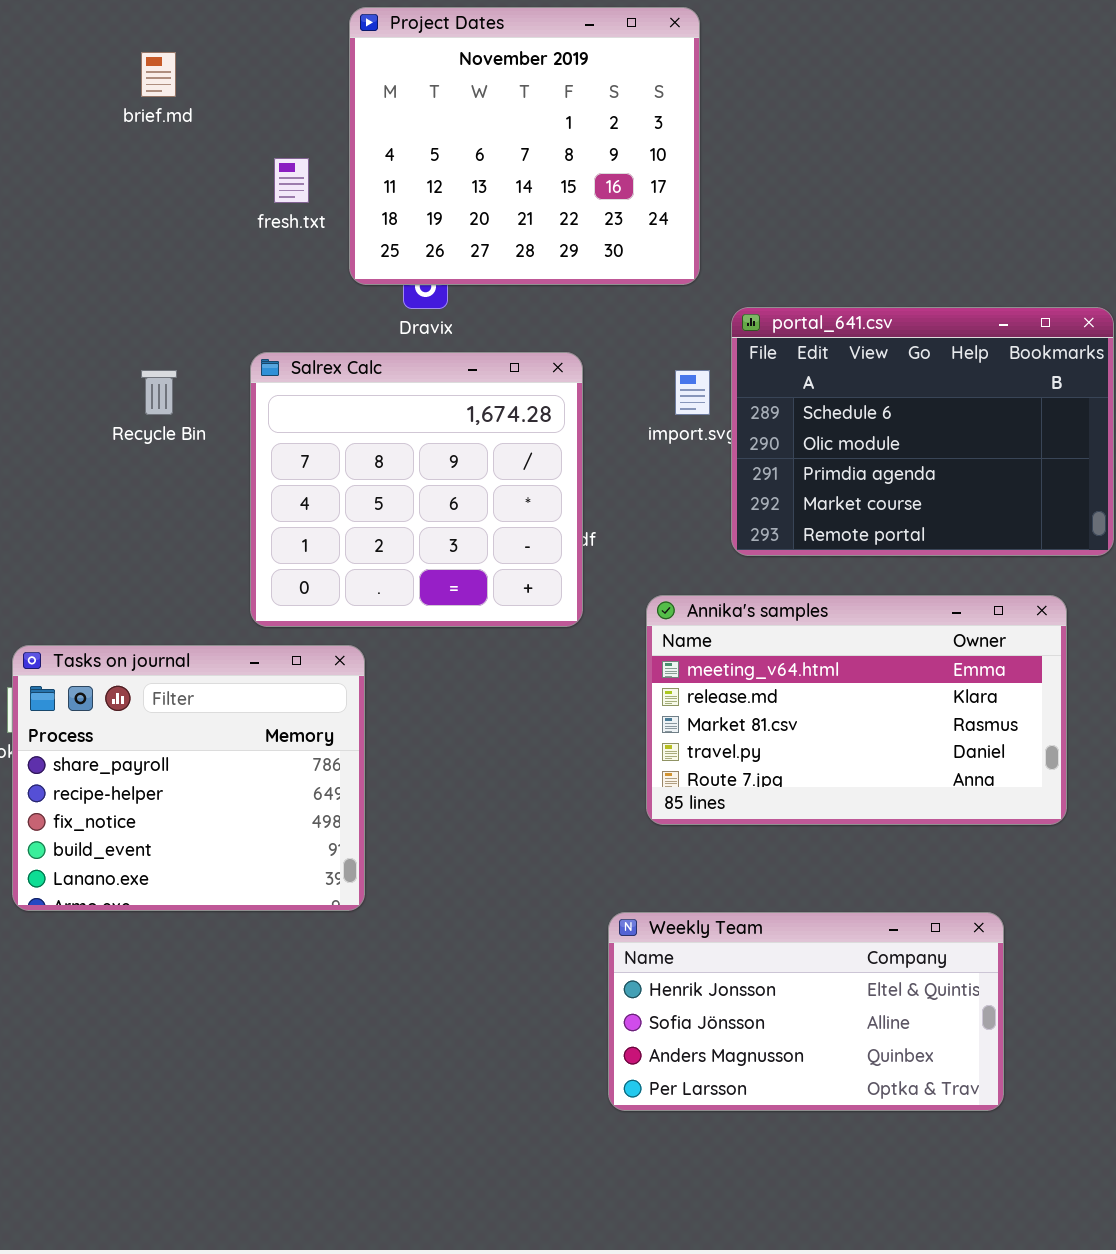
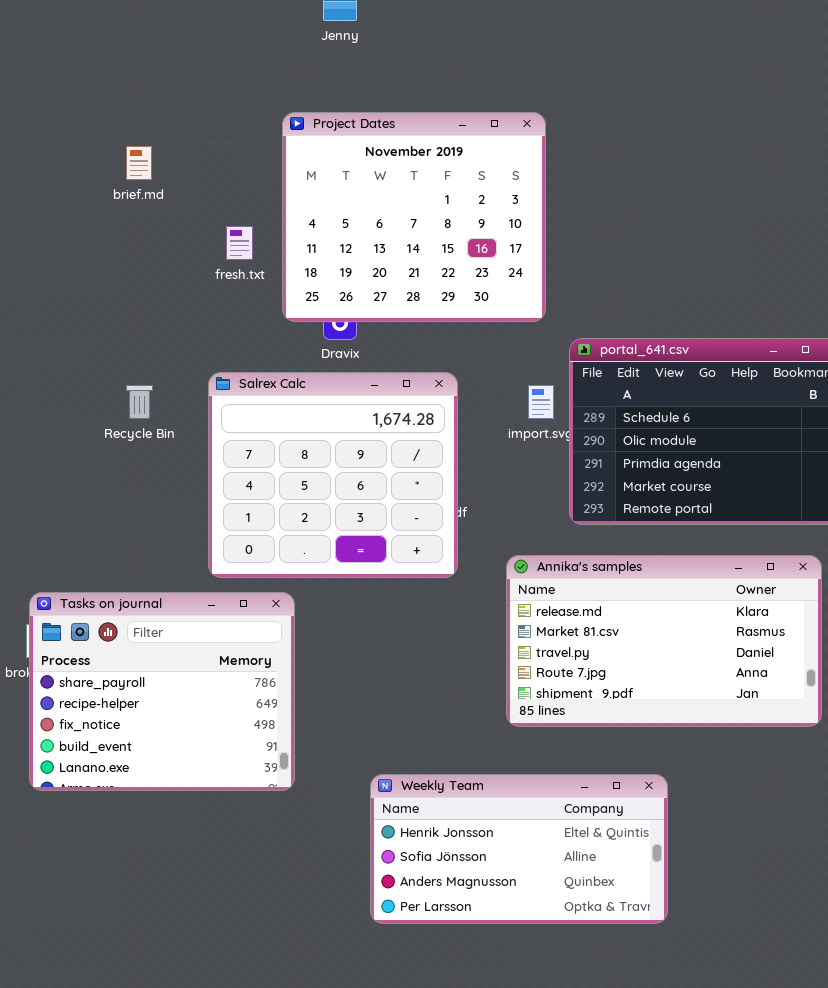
Annika's samples: [646,595,1067,825] -> [506,555,822,727], scrolled down 1 row
Weekly Team: [608,912,1004,1111] -> [370,774,668,924], moved

